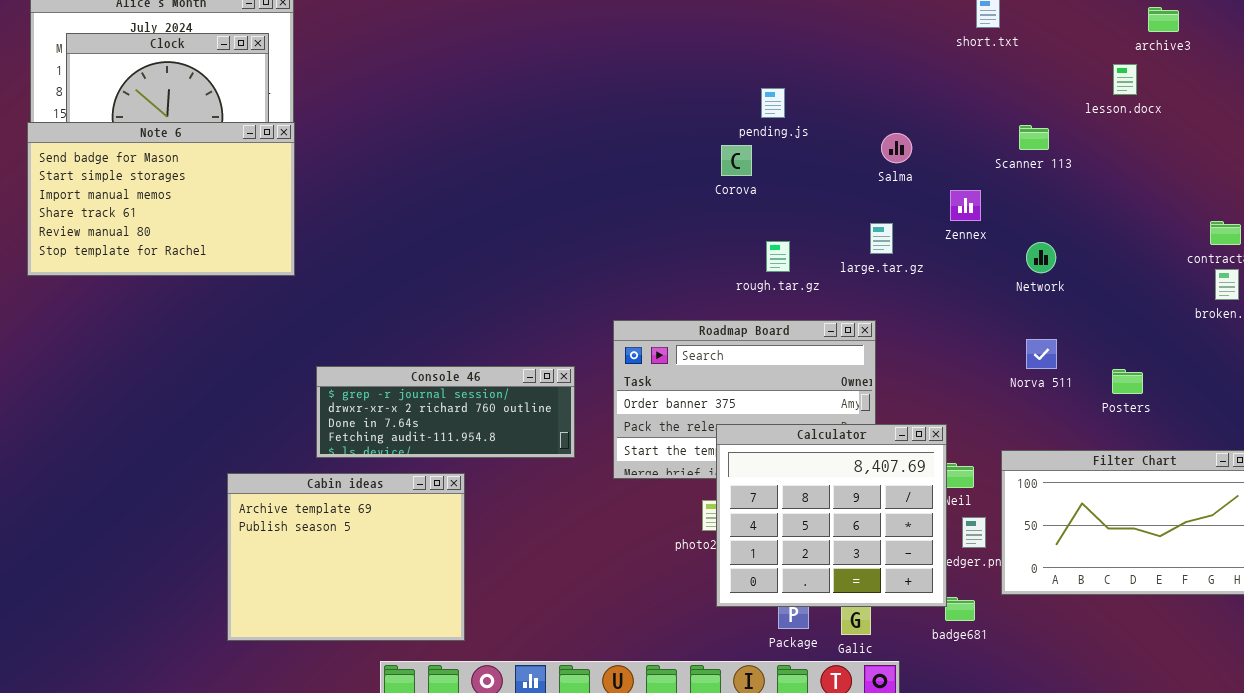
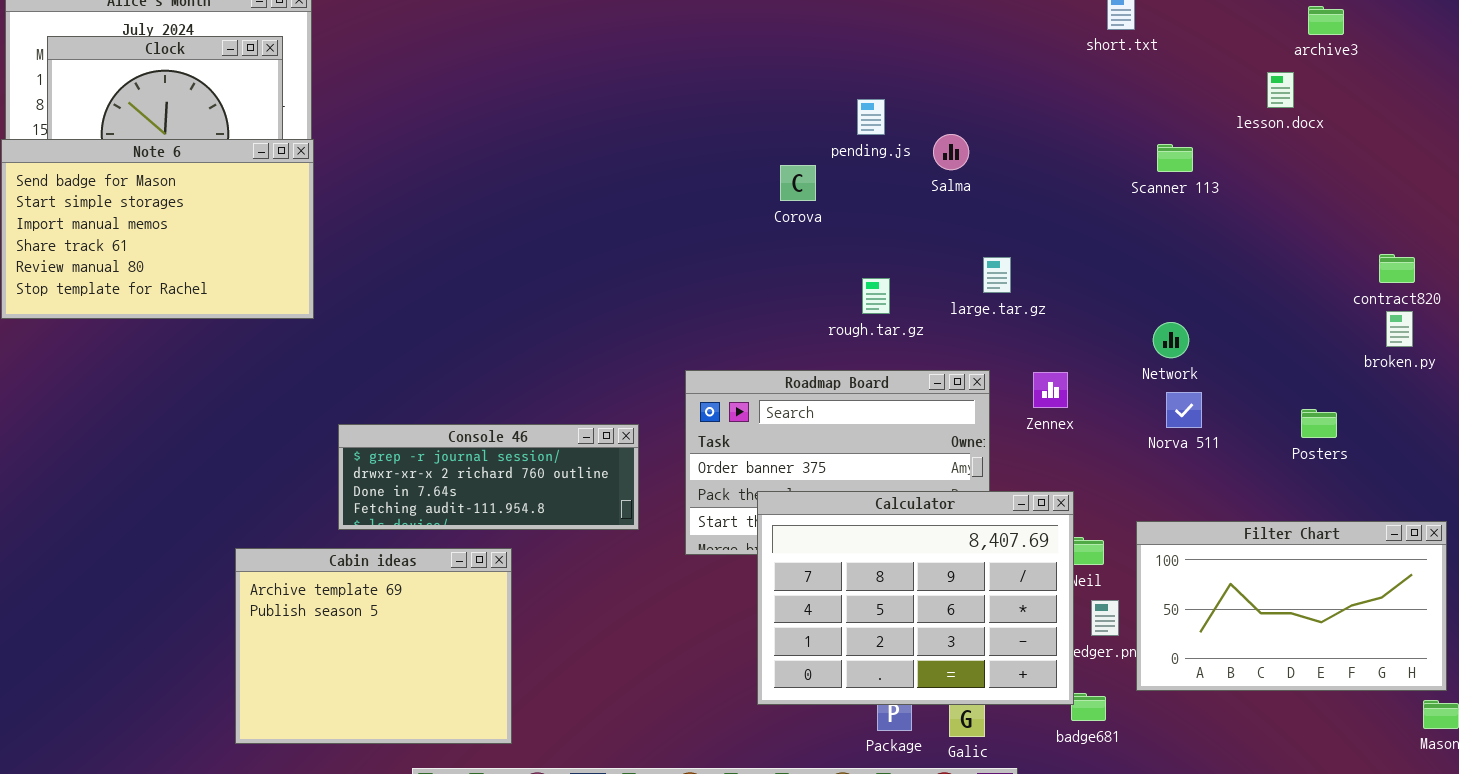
Salma: [881,133,912,163] -> [933,134,969,170], moved
Corova: [721,145,752,176] -> [780,165,816,201], moved
Zennex: [950,190,981,221] -> [1033,372,1068,408], moved
Network: [1026,242,1056,273] -> [1153,322,1189,358], moved
Posters: [1112,369,1143,394] -> [1301,409,1337,438], moved
Calculator: [716,424,947,607] -> [757,491,1074,705], resized

